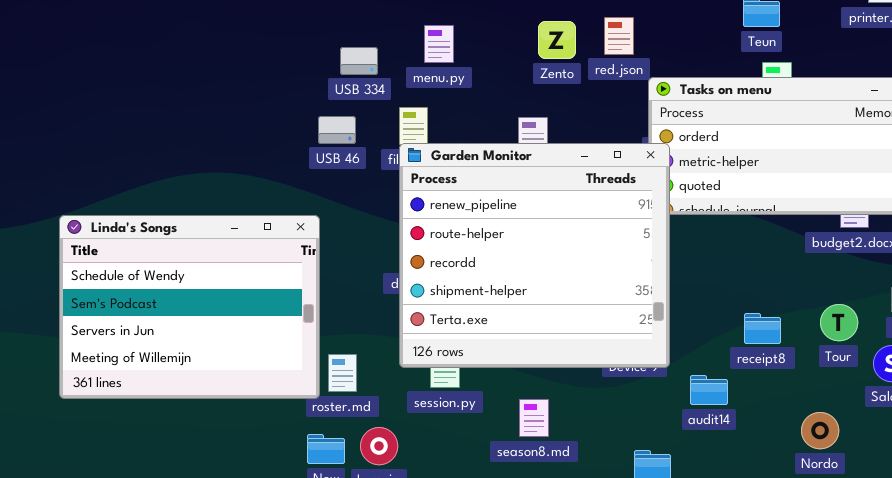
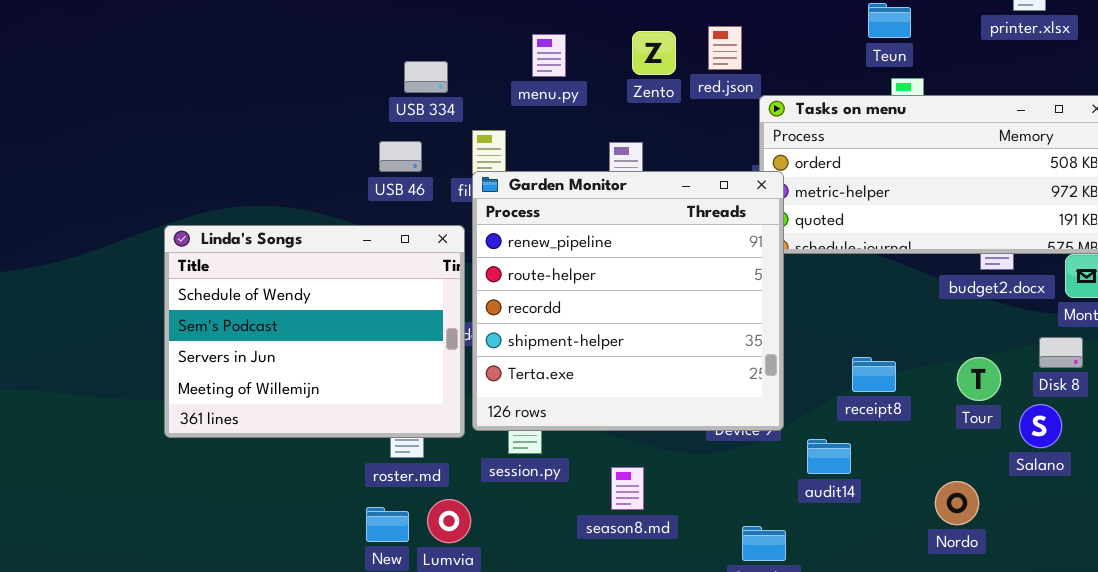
menu.py: [424,25,454,63] -> [532,34,566,77], moved
Linda's Songs: [59,215,320,399] -> [164,225,465,438], moved
receipt8: [744,313,781,344] -> [852,357,896,392], moved

